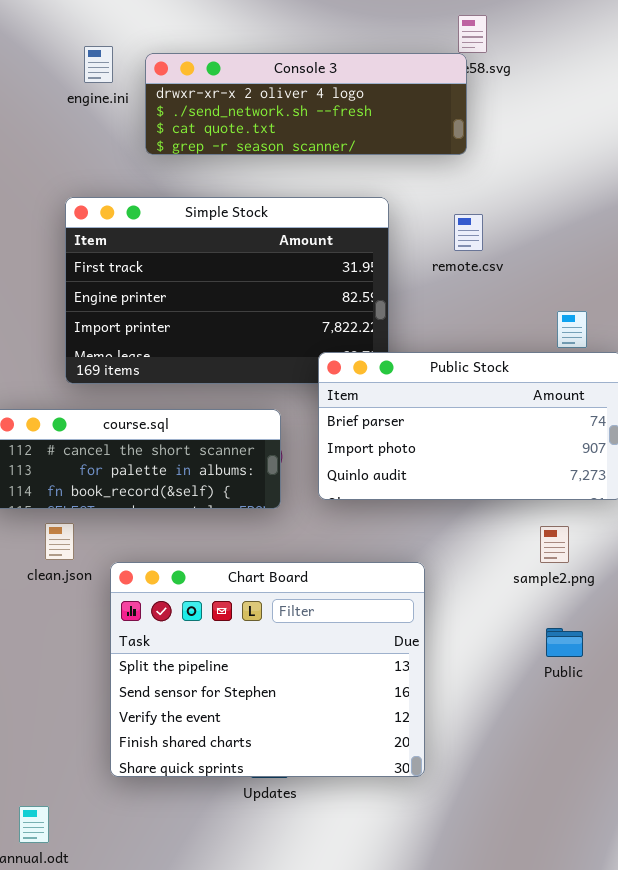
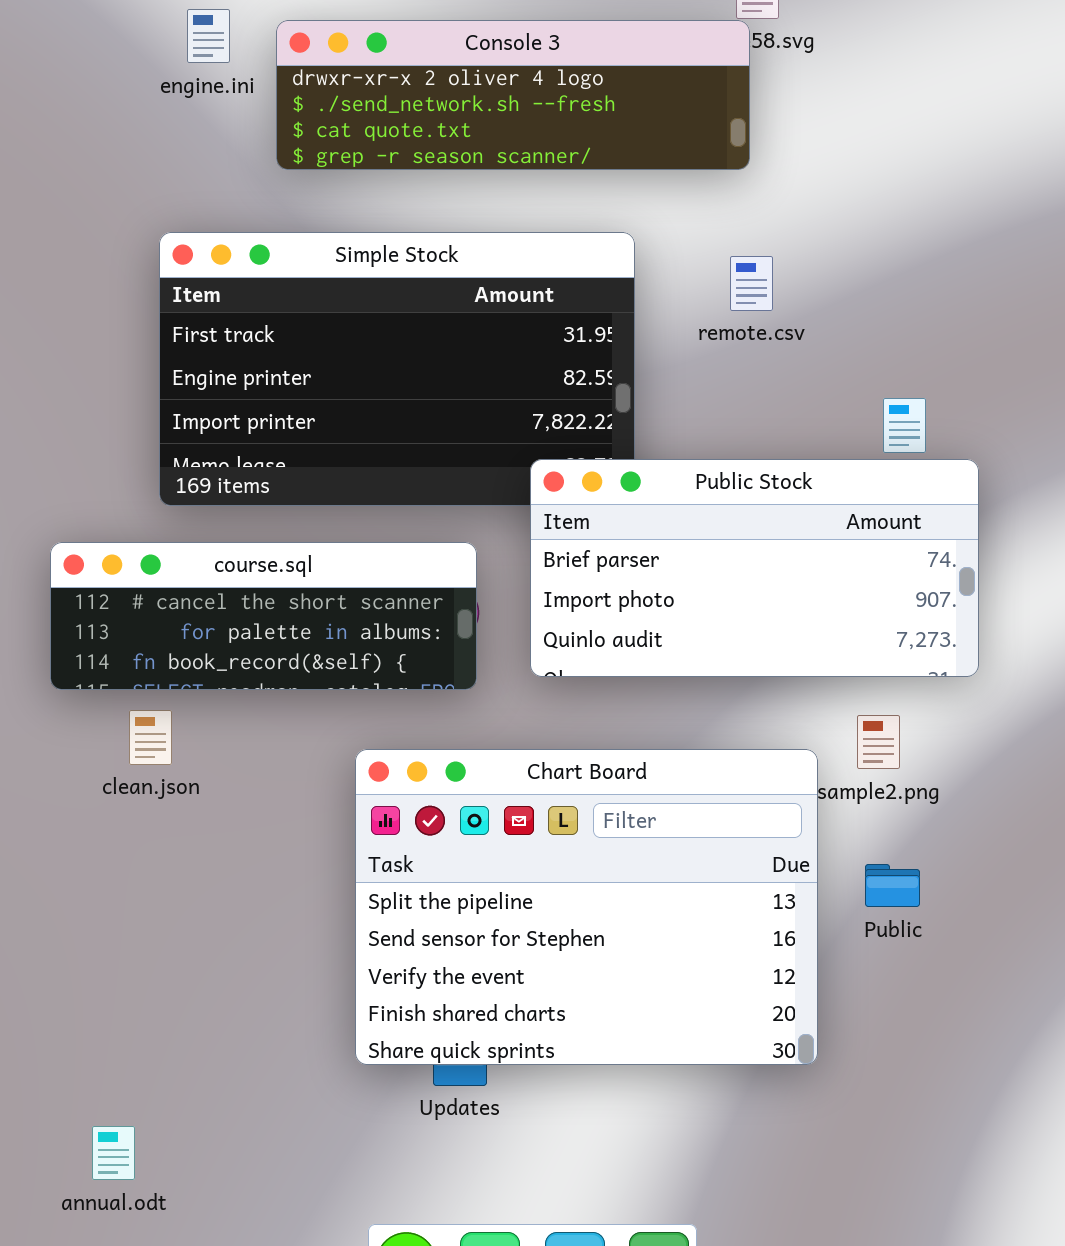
Chart Board: [110,562,425,777] -> [355,749,818,1065], moved

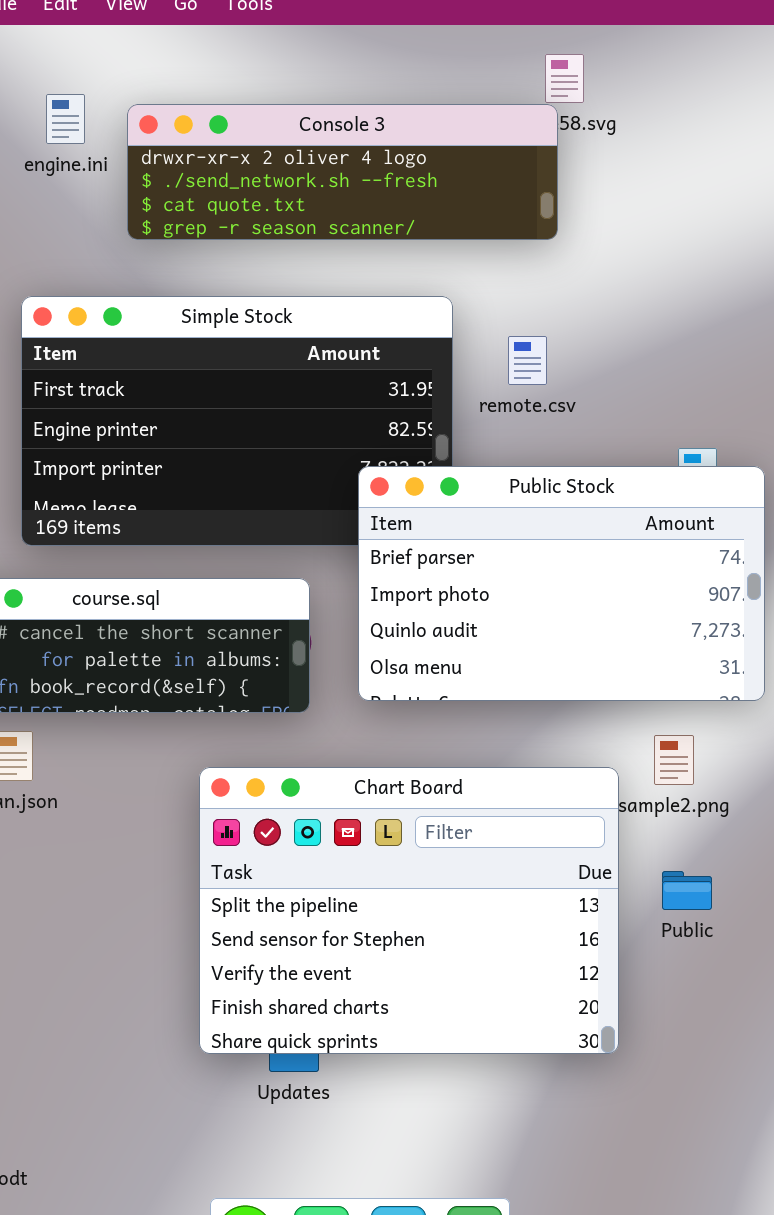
remote.csv: [730,256,773,311] -> [508,336,547,385], moved
Public Stock: [530,459,979,677] -> [358,466,765,701], resized

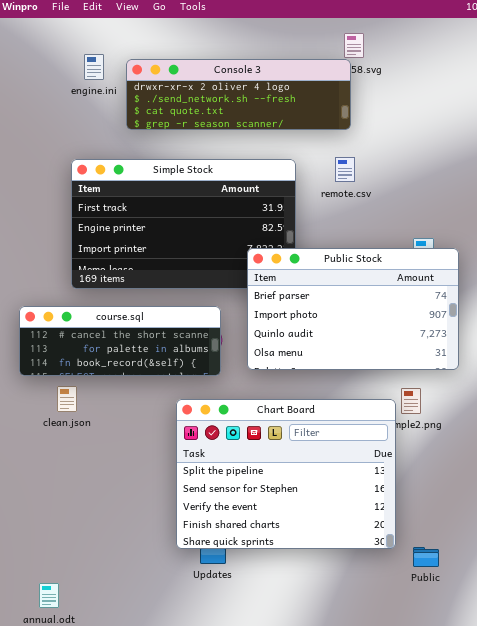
remote.csv: [508,336,547,385] -> [335,157,355,182], moved
Chart Board: [199,767,619,1054] -> [176,399,396,549], moved
Public: [662,871,712,910] -> [413,547,439,567], moved

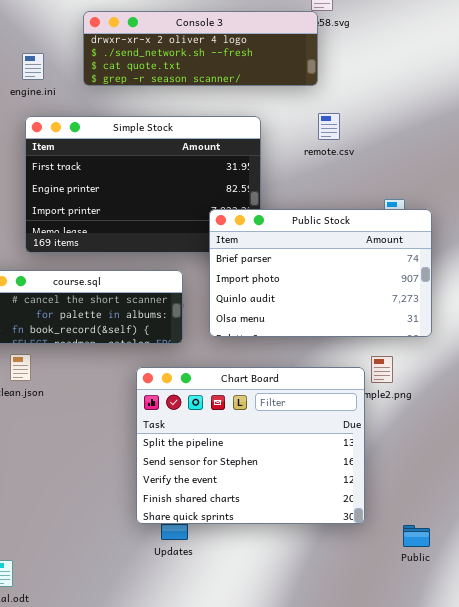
engine.ini: [84,54,104,80] -> [22,53,44,80], moved
remote.csv: [335,157,355,182] -> [318,113,340,140], moved
Public: [413,547,439,567] -> [403,525,430,547], moved

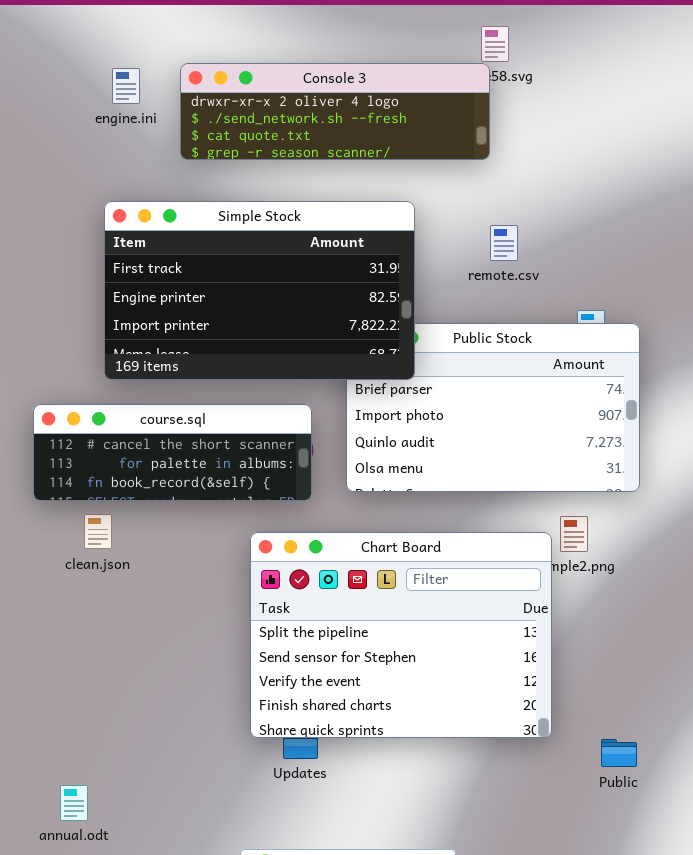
engine.ini: [22,53,44,80] -> [112,68,140,104], moved
remote.csv: [318,113,340,140] -> [490,225,518,261], moved
Simple Stock: [25,116,261,253] -> [104,201,415,380], raised

